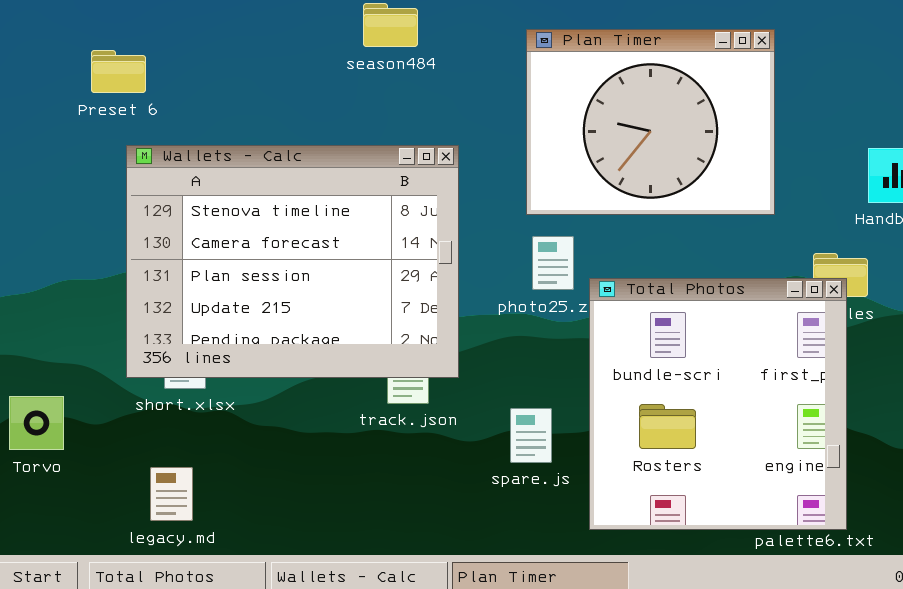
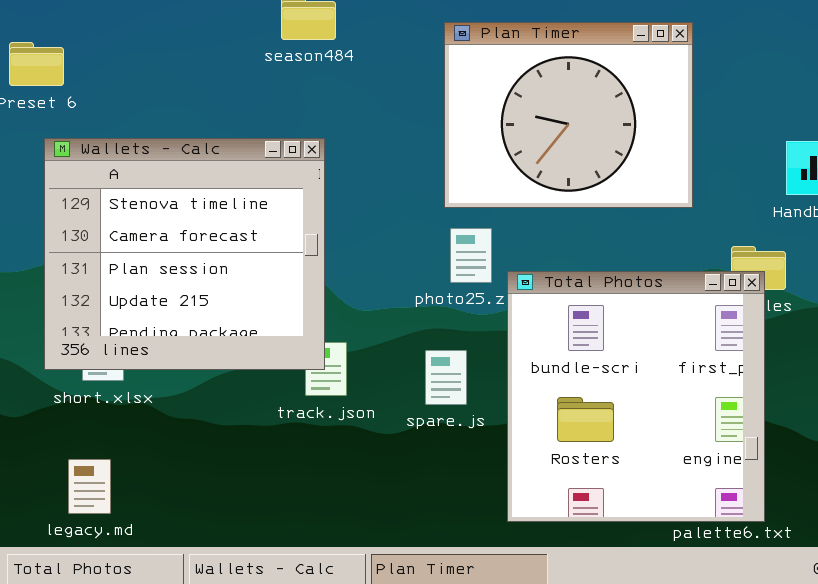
Wallets - Calc: [126,145,459,378] -> [44,138,325,370], resized
spare.js: [510,408,552,463] -> [425,350,467,405], moved

